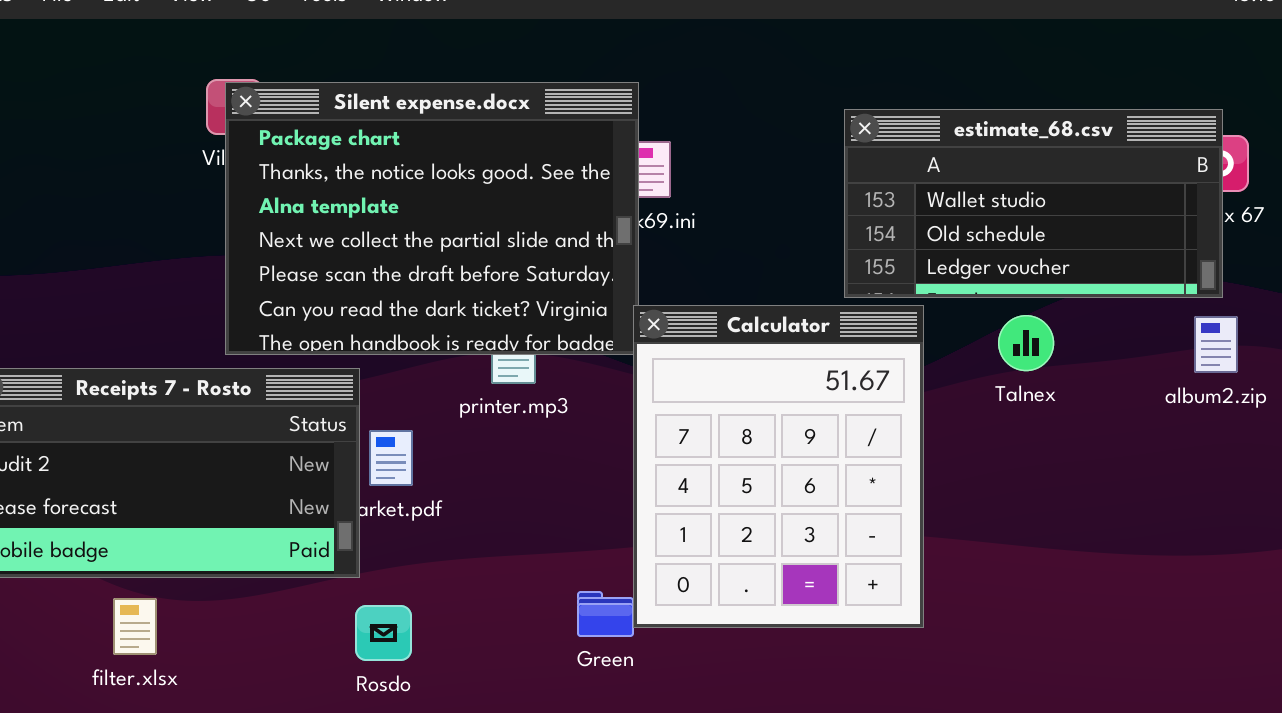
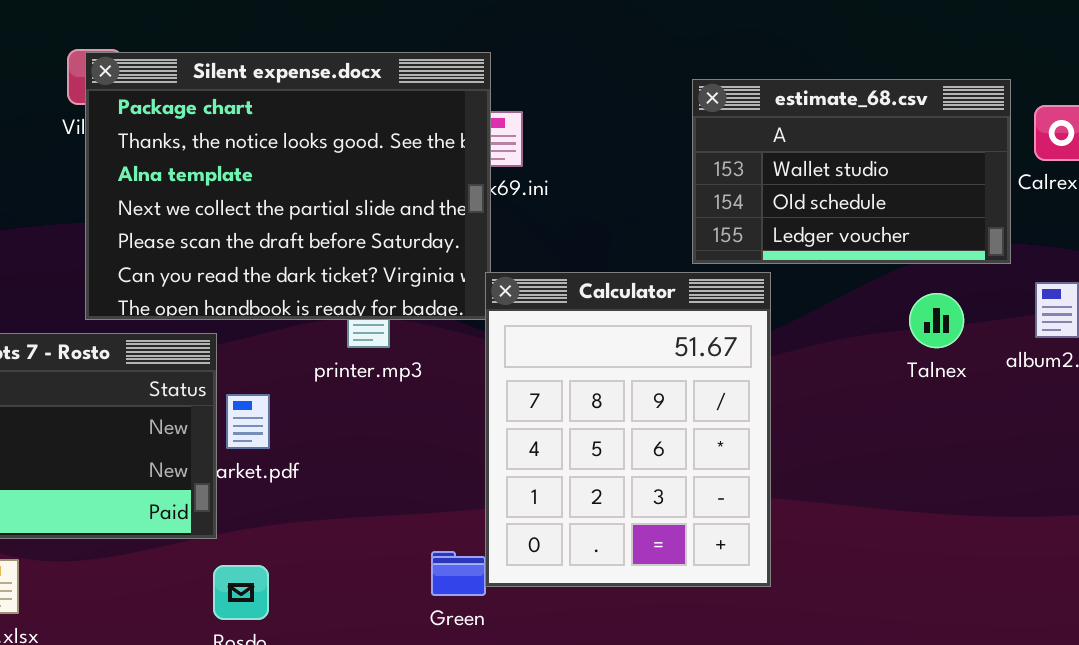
estimate_68.csv: [844,109,1223,298] -> [692,79,1011,264], resized
Talnex: [998,315,1054,371] -> [909,293,964,348], moved

